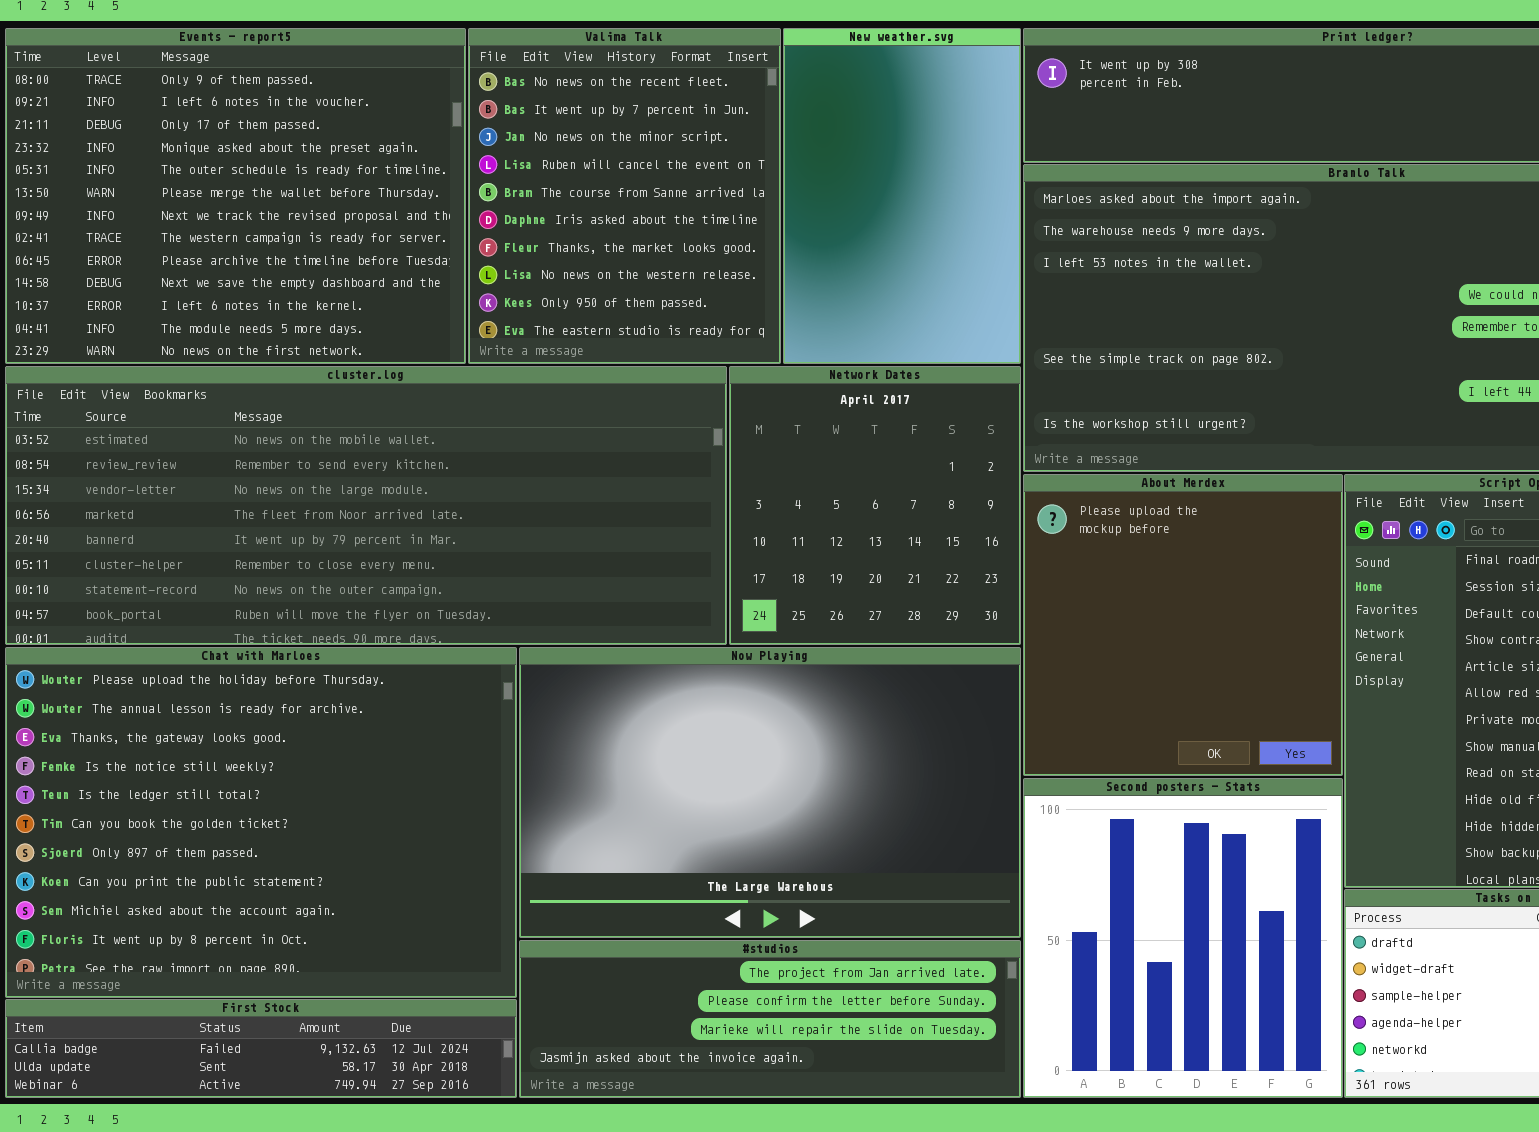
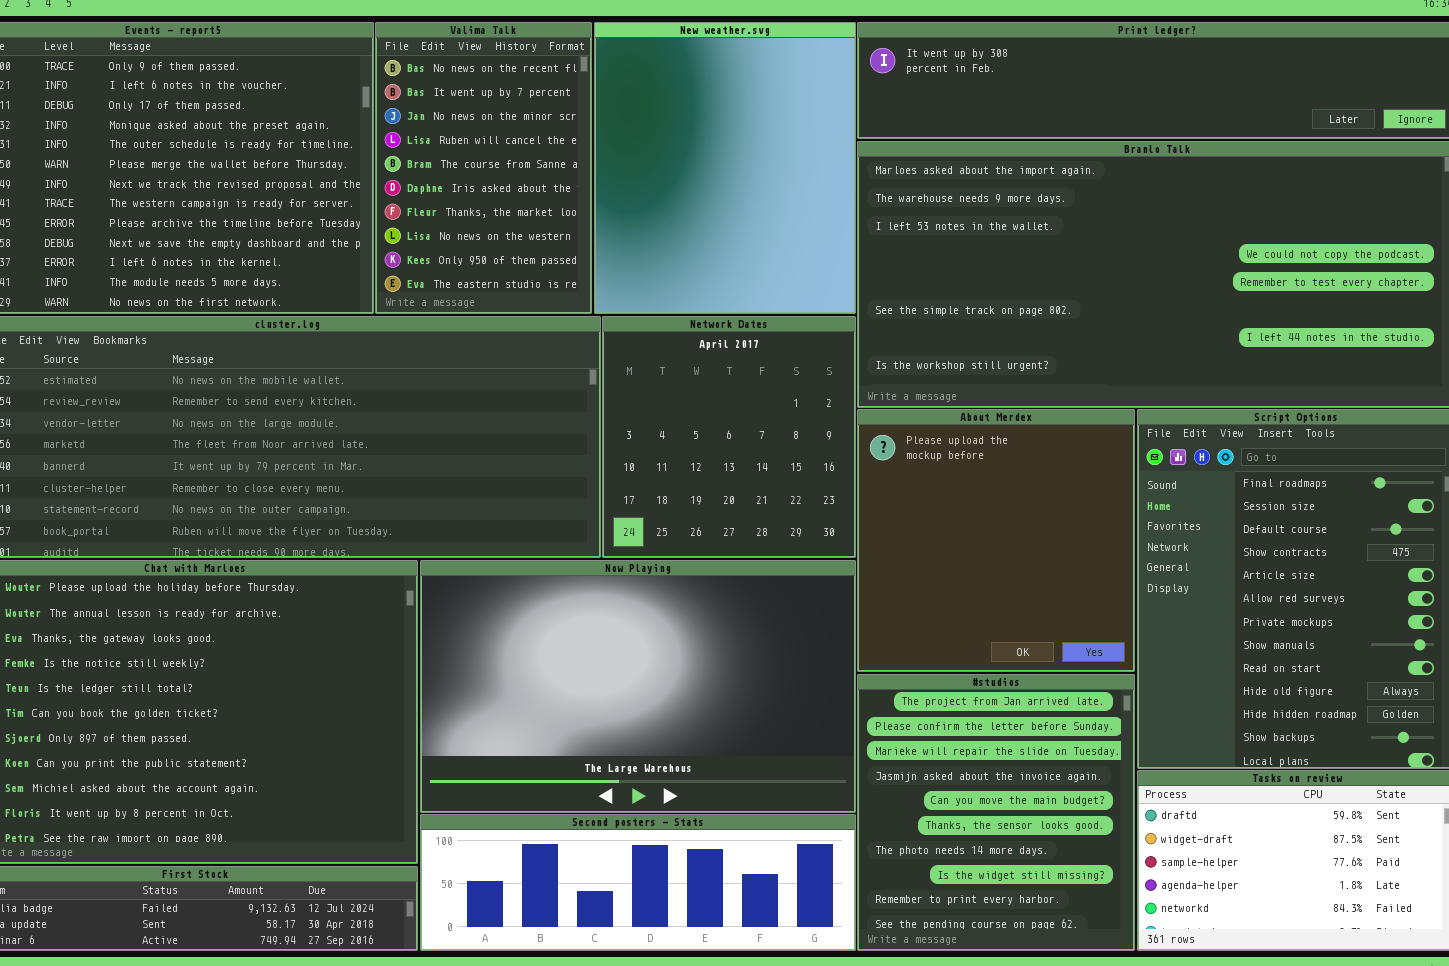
Valima Talk: [468,28,781,364] -> [375,22,592,314], resized
New weather.svg: [783,28,1021,364] -> [594,22,856,314], resized
Second posters - Stats: [1023,778,1343,1098] -> [420,814,856,951], moved, resized
#studios: [519,940,1021,1098] -> [857,674,1135,951], moved, resized

